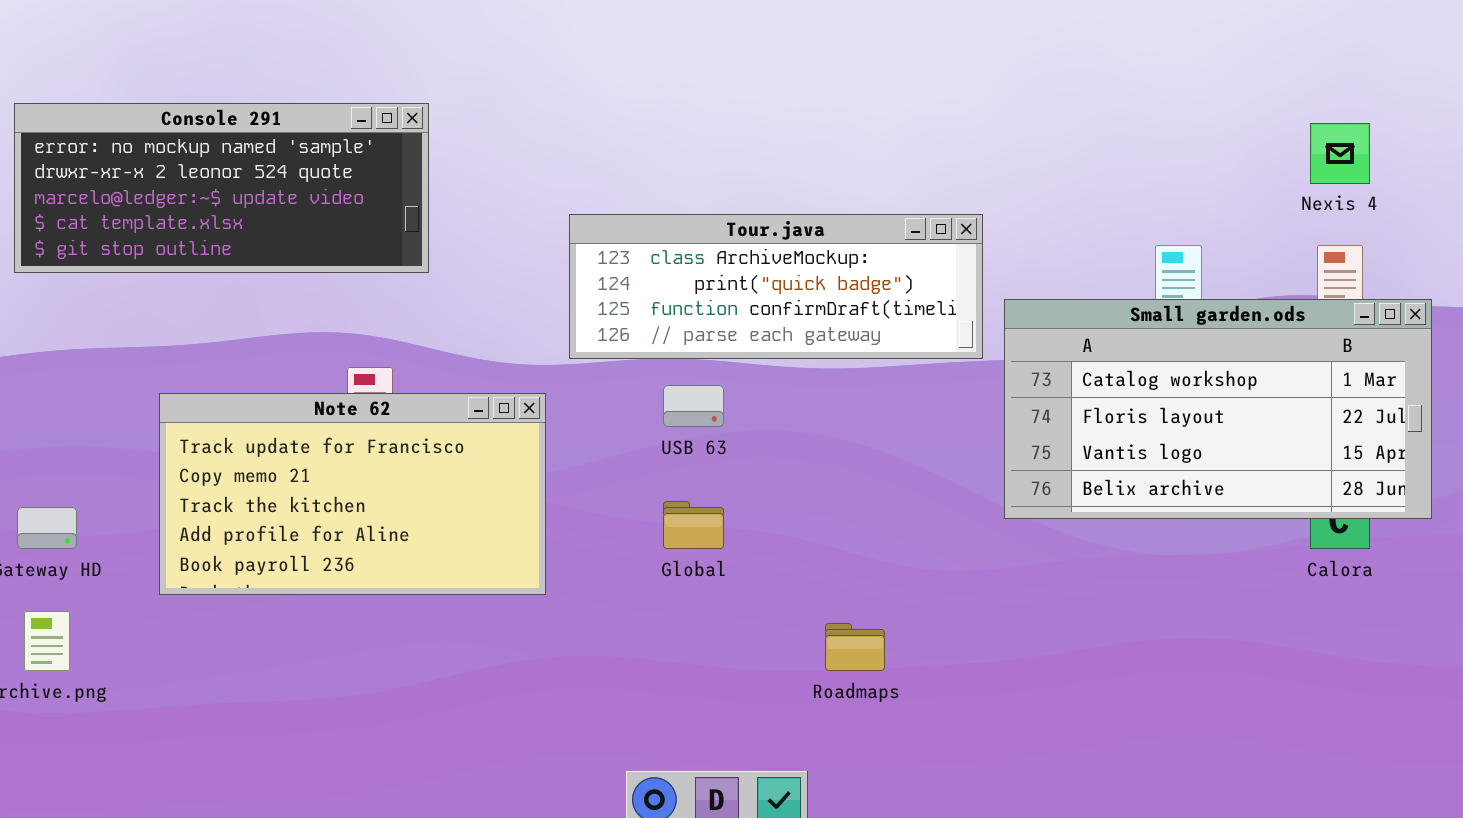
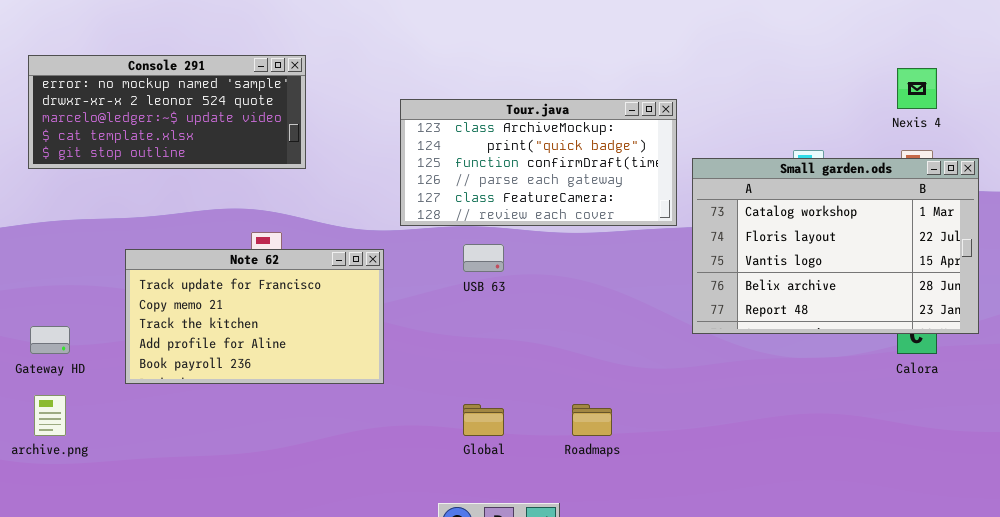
Tour.java: [569,214,983,359] -> [400,99,677,226], resized
Small garden.ods: [1004,299,1432,519] -> [692,158,979,334], resized
Global: [663,501,724,549] -> [463,404,504,436], moved

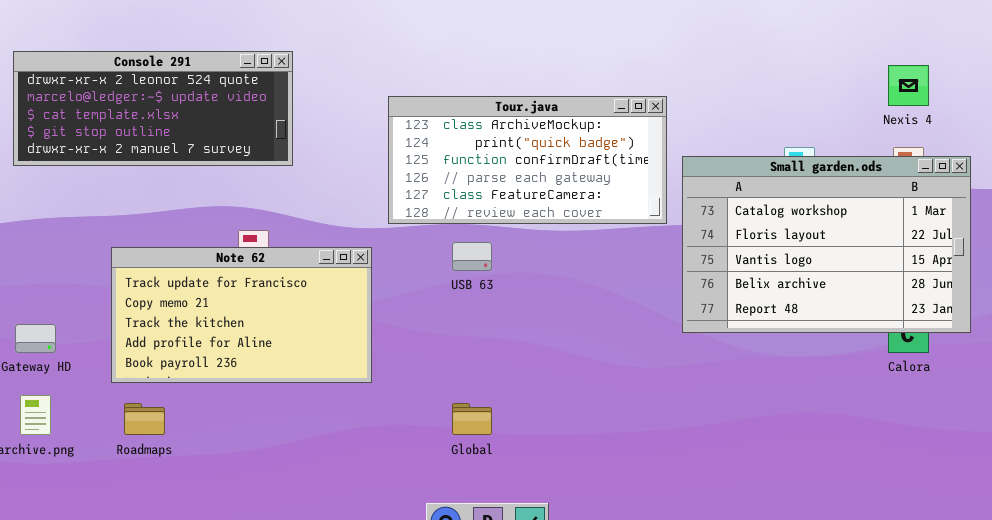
Console 291: [28,55,306,169] -> [13,51,293,166], scrolled down 1 row
Roadmaps: [572,404,612,436] -> [124,403,165,435], moved

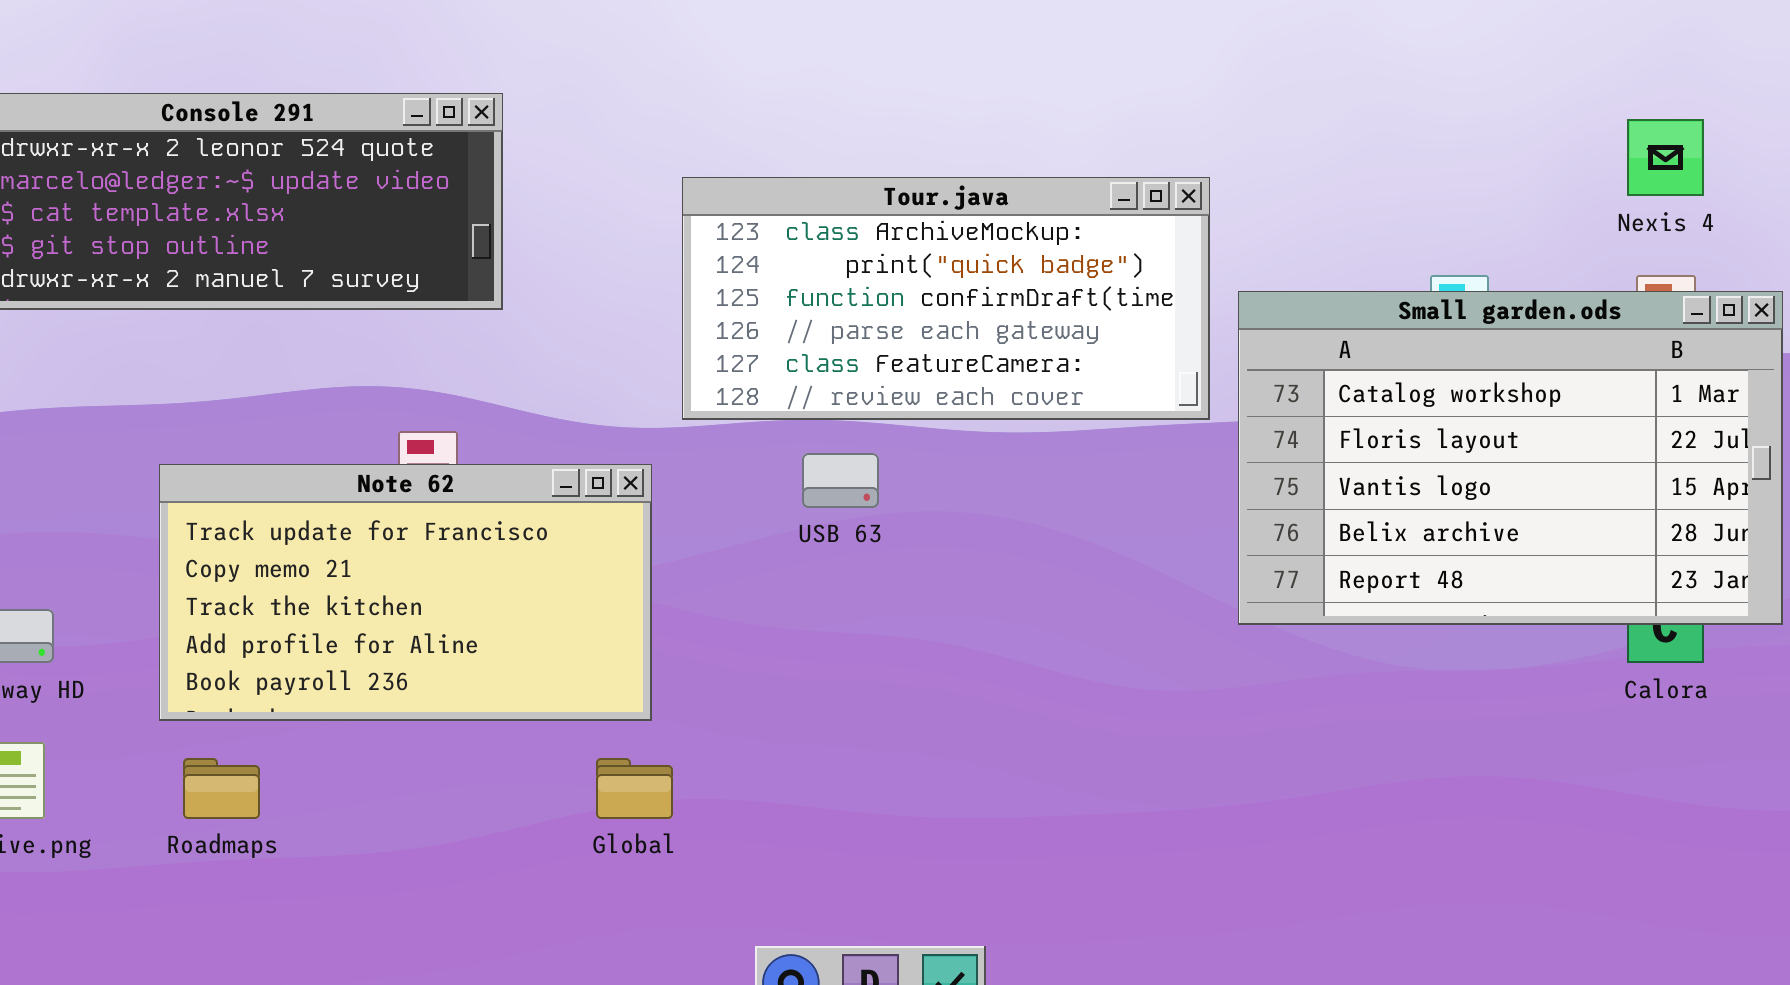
Global: [452,403,492,435] -> [596,758,673,819], moved

